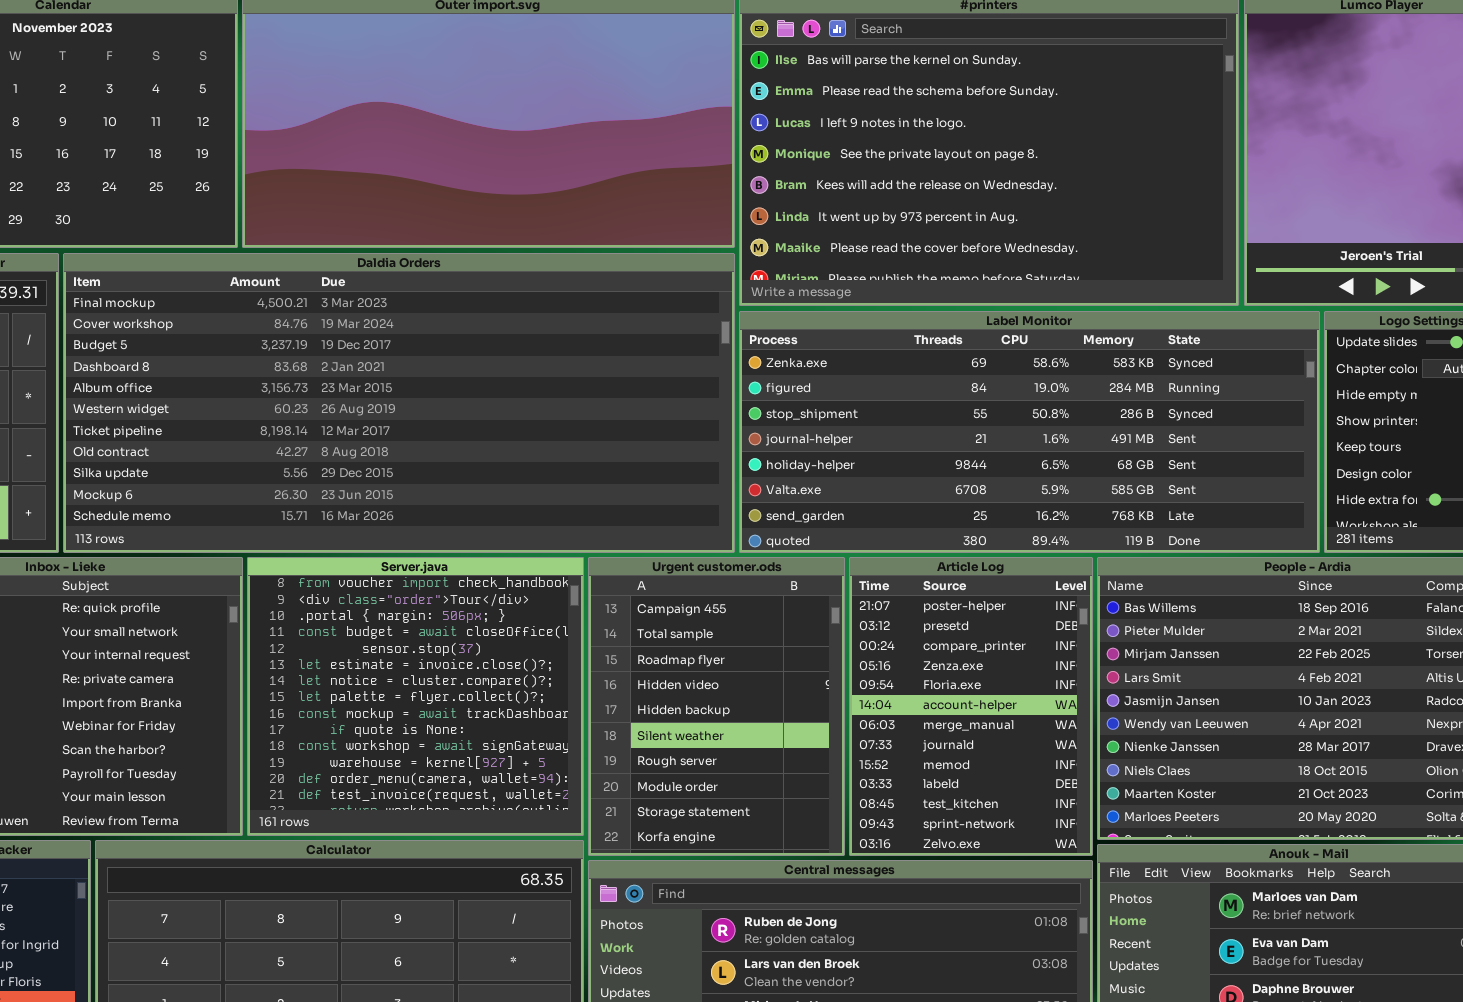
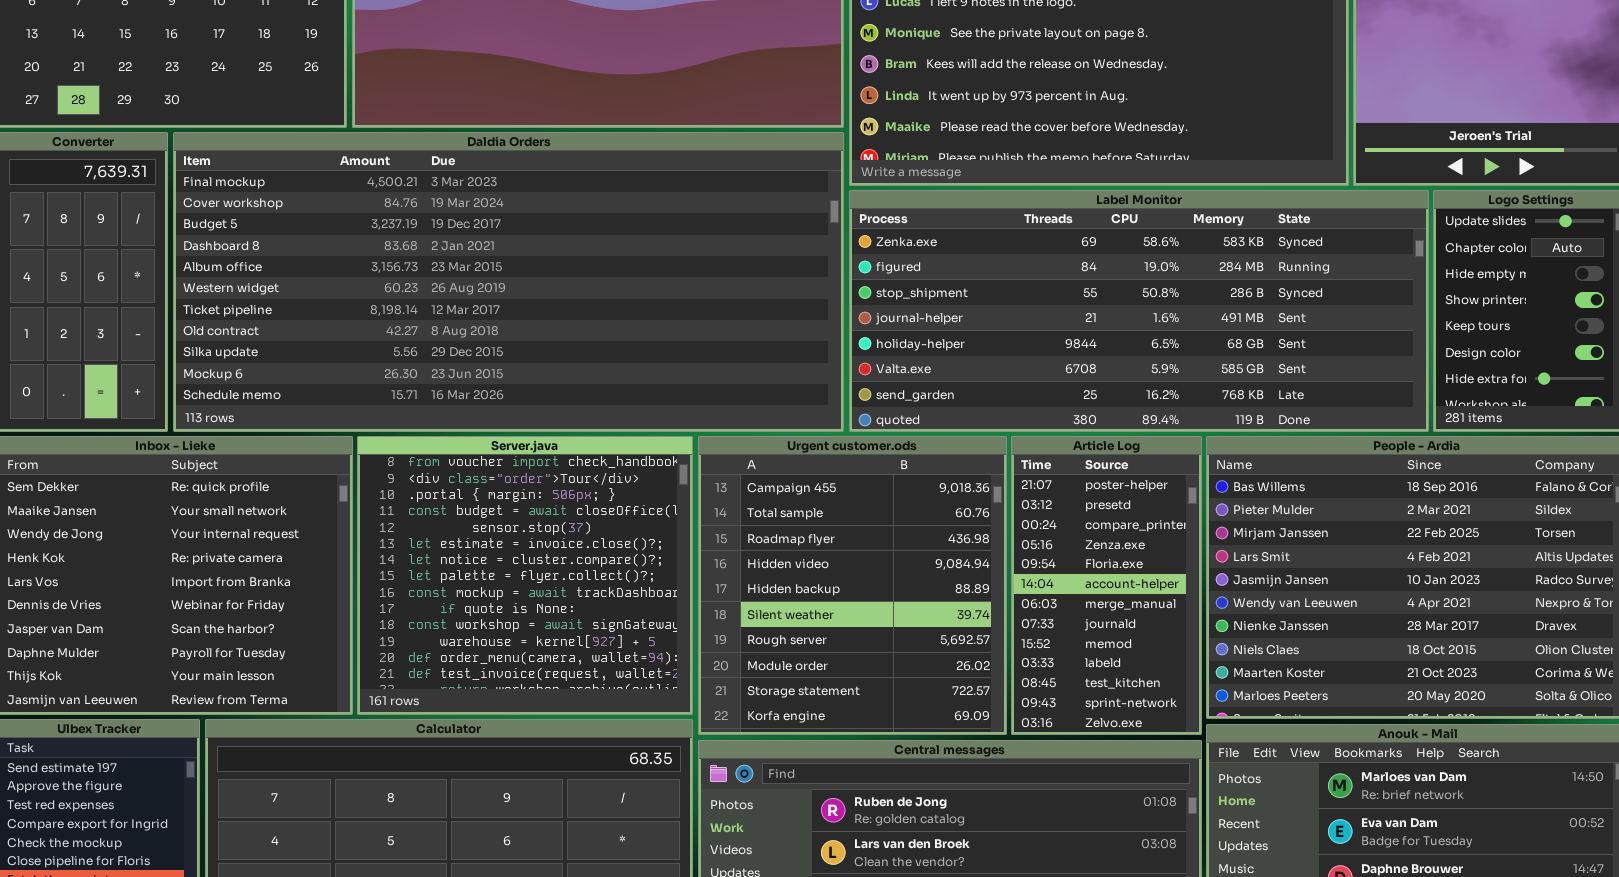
Urgent customer.ods: [588,557,845,856] -> [698,436,1007,735], resized
Article Log: [849,557,1093,856] -> [1011,436,1202,735], resized

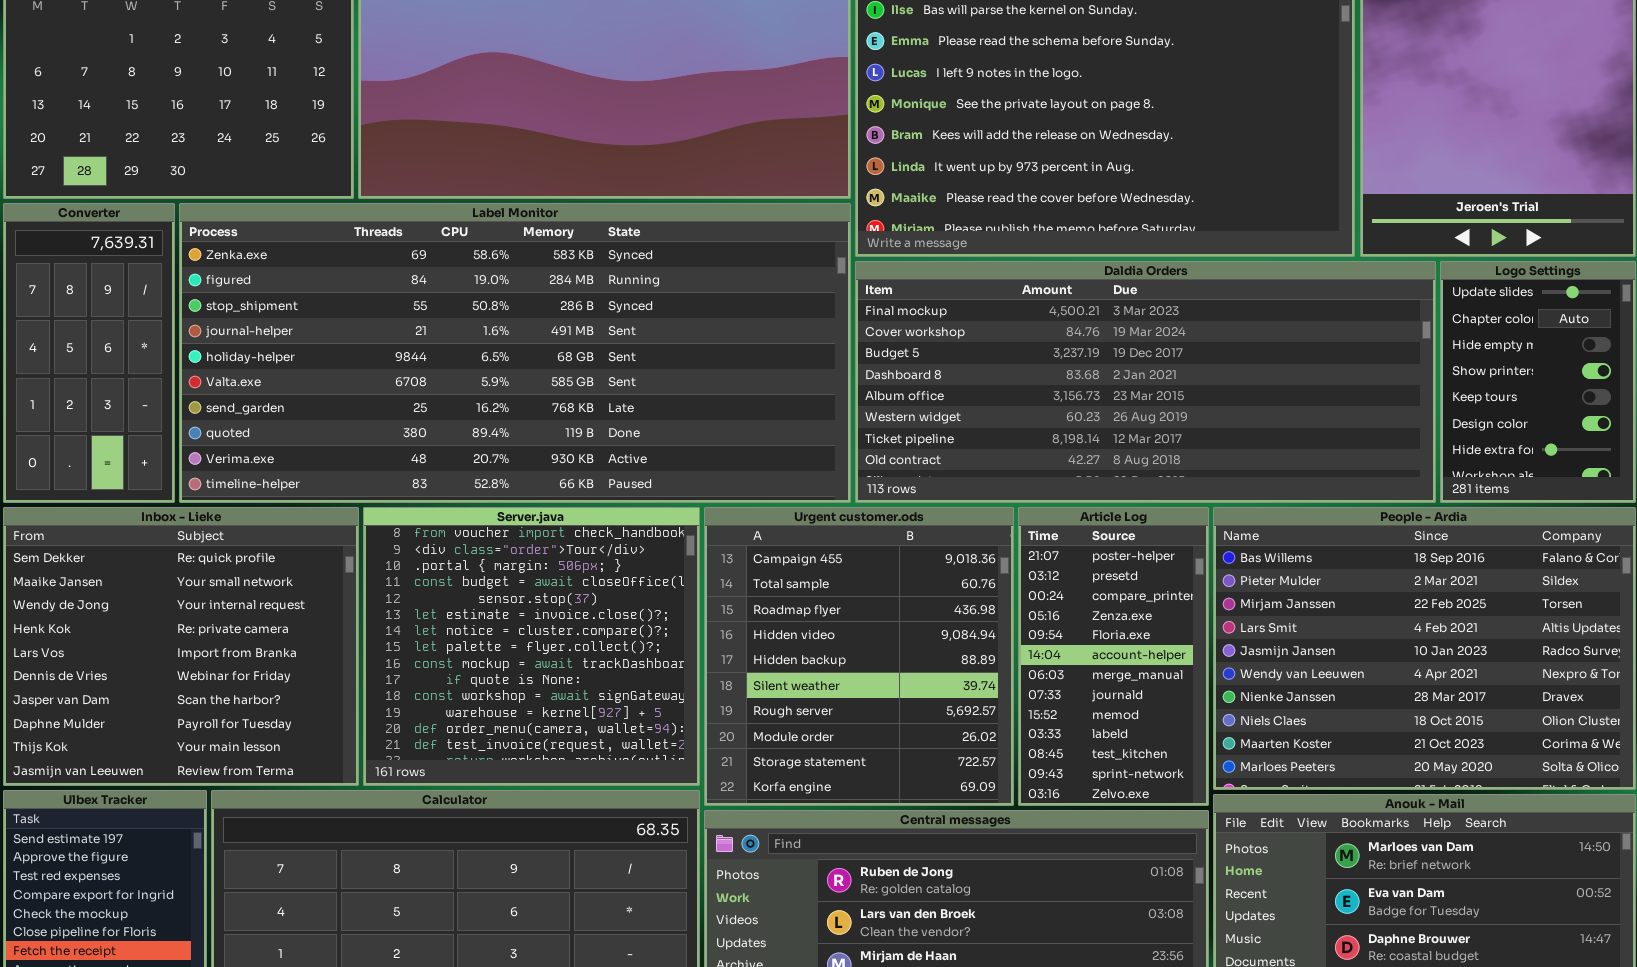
Daldia Orders: [173,132,844,432] -> [855,261,1436,503], moved, resized
Label Monitor: [849,190,1429,432] -> [179,203,851,503], moved, resized

